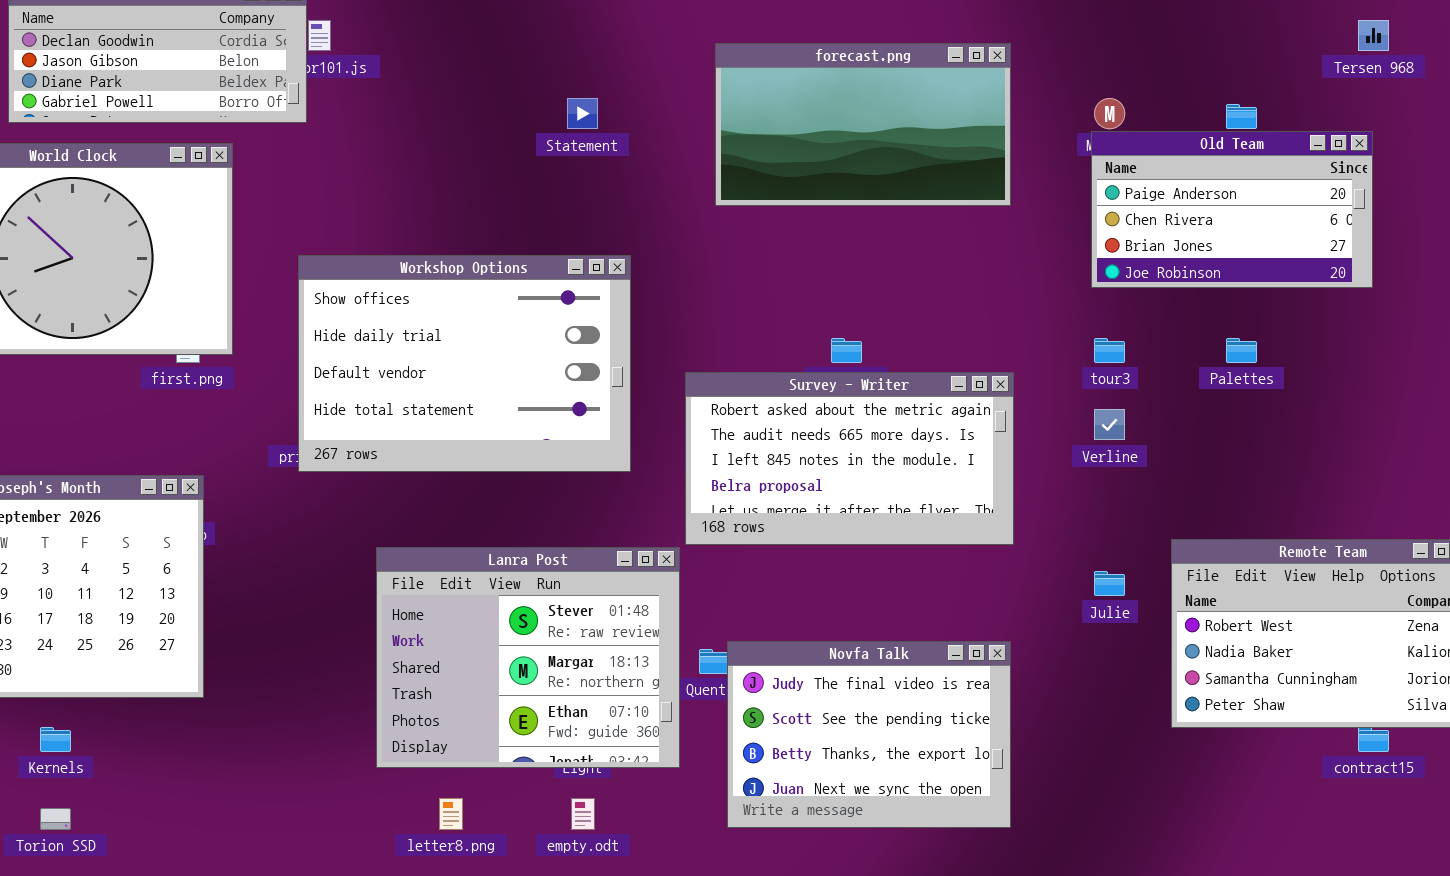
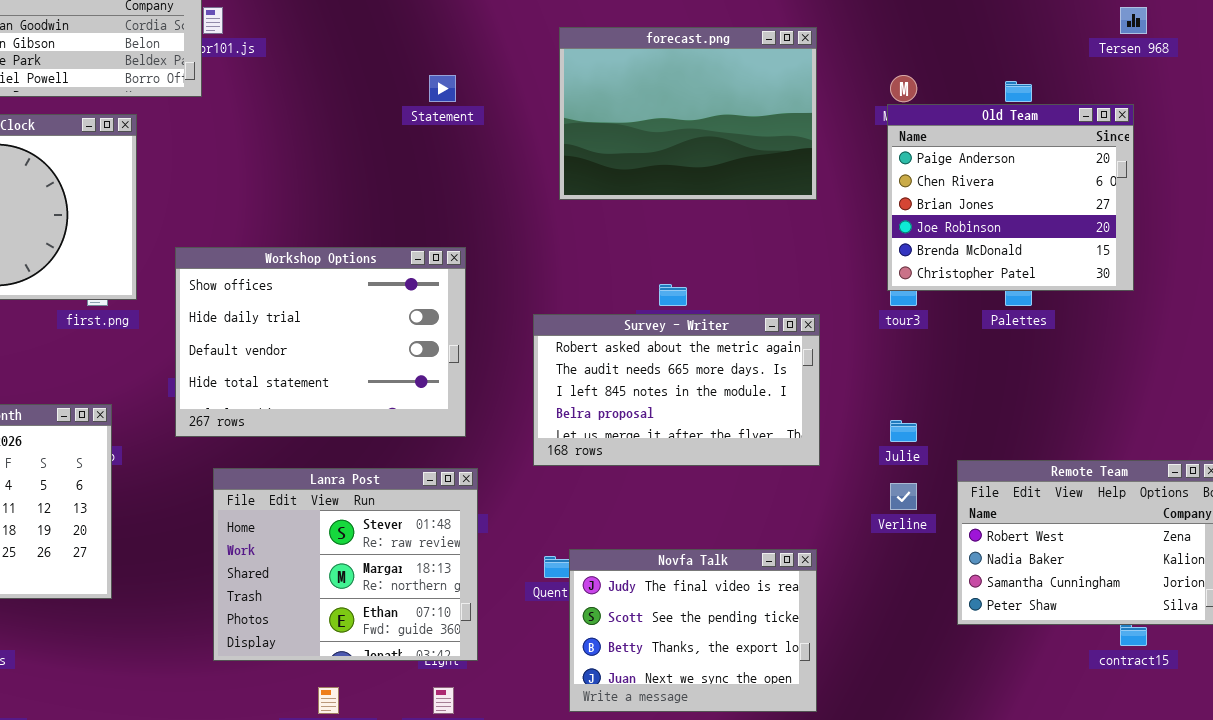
forecast.png: [715,43,1011,206] -> [559,27,817,200], resized
Old Team: [1091,131,1373,288] -> [887,104,1134,291], resized
Workshop Options: [298,255,631,472] -> [175,247,466,437], moved
Verline: [1094,409,1125,440] -> [890,483,917,510], moved
Lanra Post: [376,547,680,768] -> [213,468,478,661], moved
Julie: [1094,571,1125,596] -> [890,420,917,442], moved

